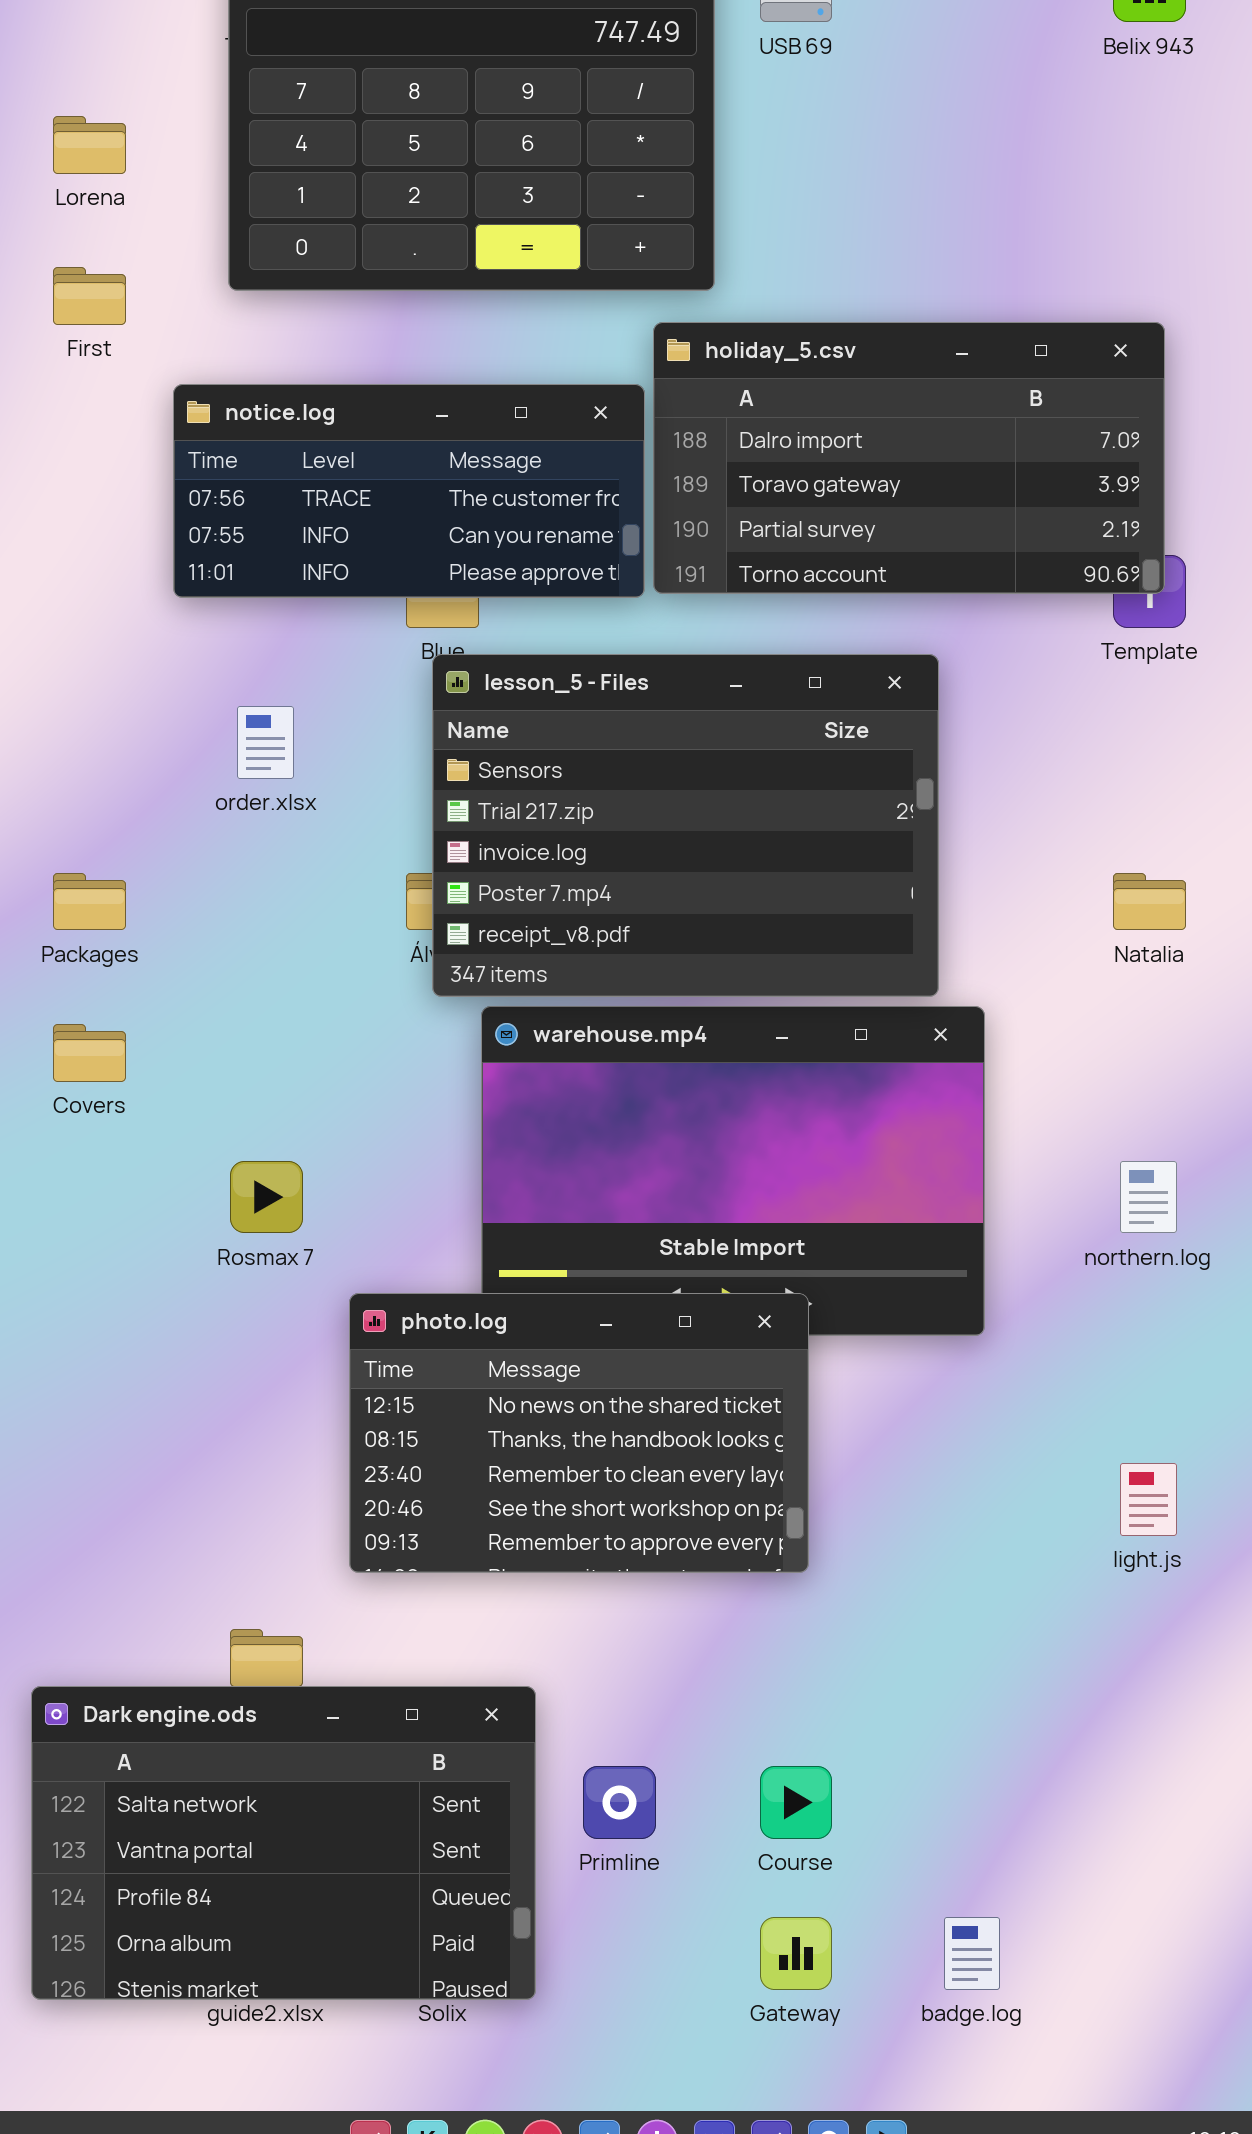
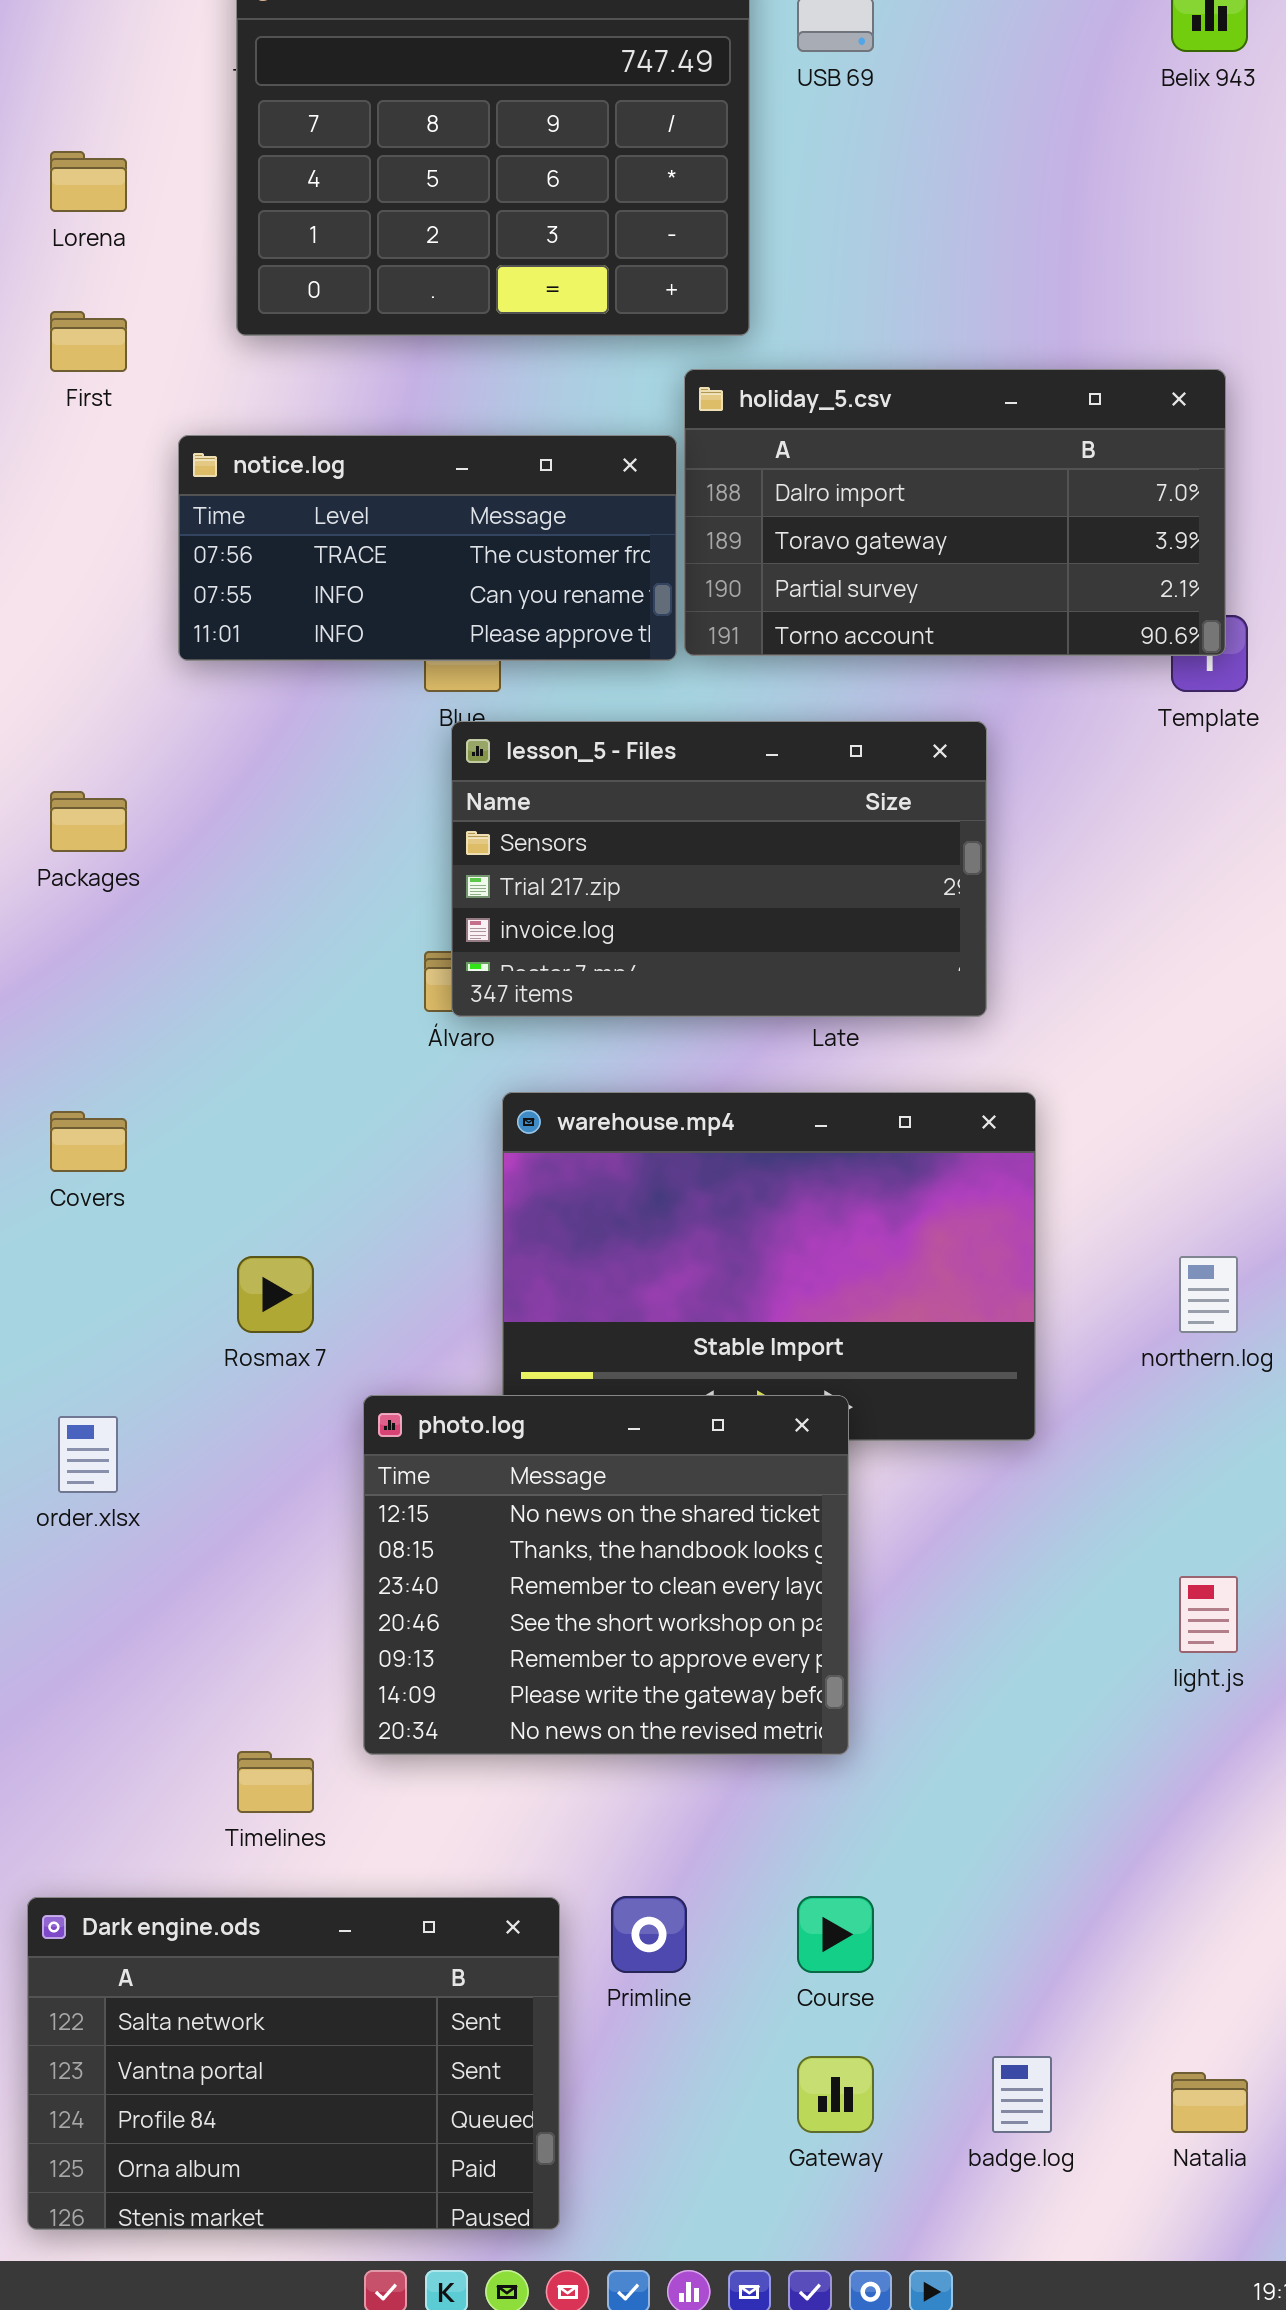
lesson_5 - Files: [432,654,939,997] -> [451,721,987,1017], resized
order.xlsx: [237,706,294,779] -> [58,1416,118,1493], moved
Packages: [53,873,126,930] -> [50,791,127,852], moved
Natalia: [1113,873,1186,930] -> [1171,2072,1248,2133], moved
photo.log: [349,1293,809,1573] -> [363,1395,849,1755], resized
Dark engine.ods: [31,1686,536,2000] -> [27,1897,560,2230], moved

